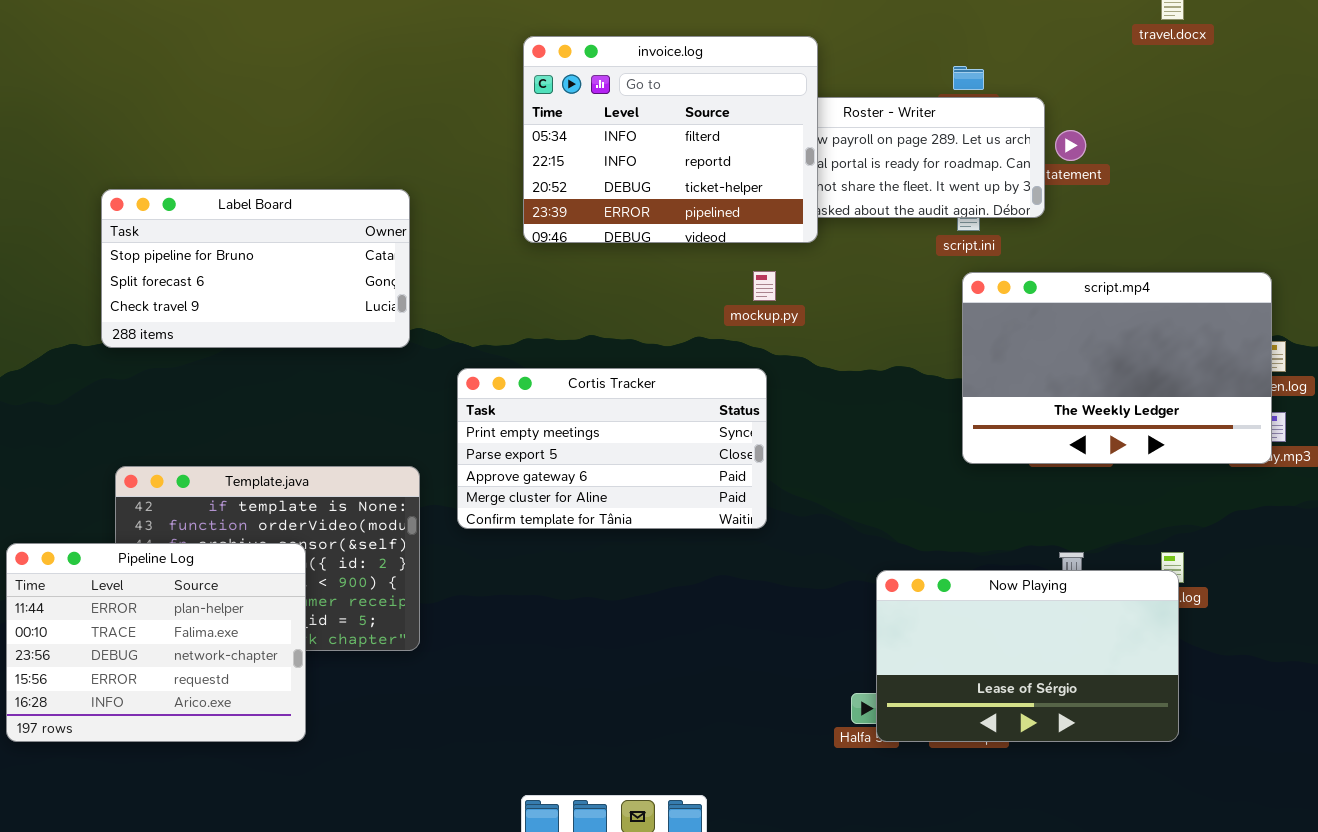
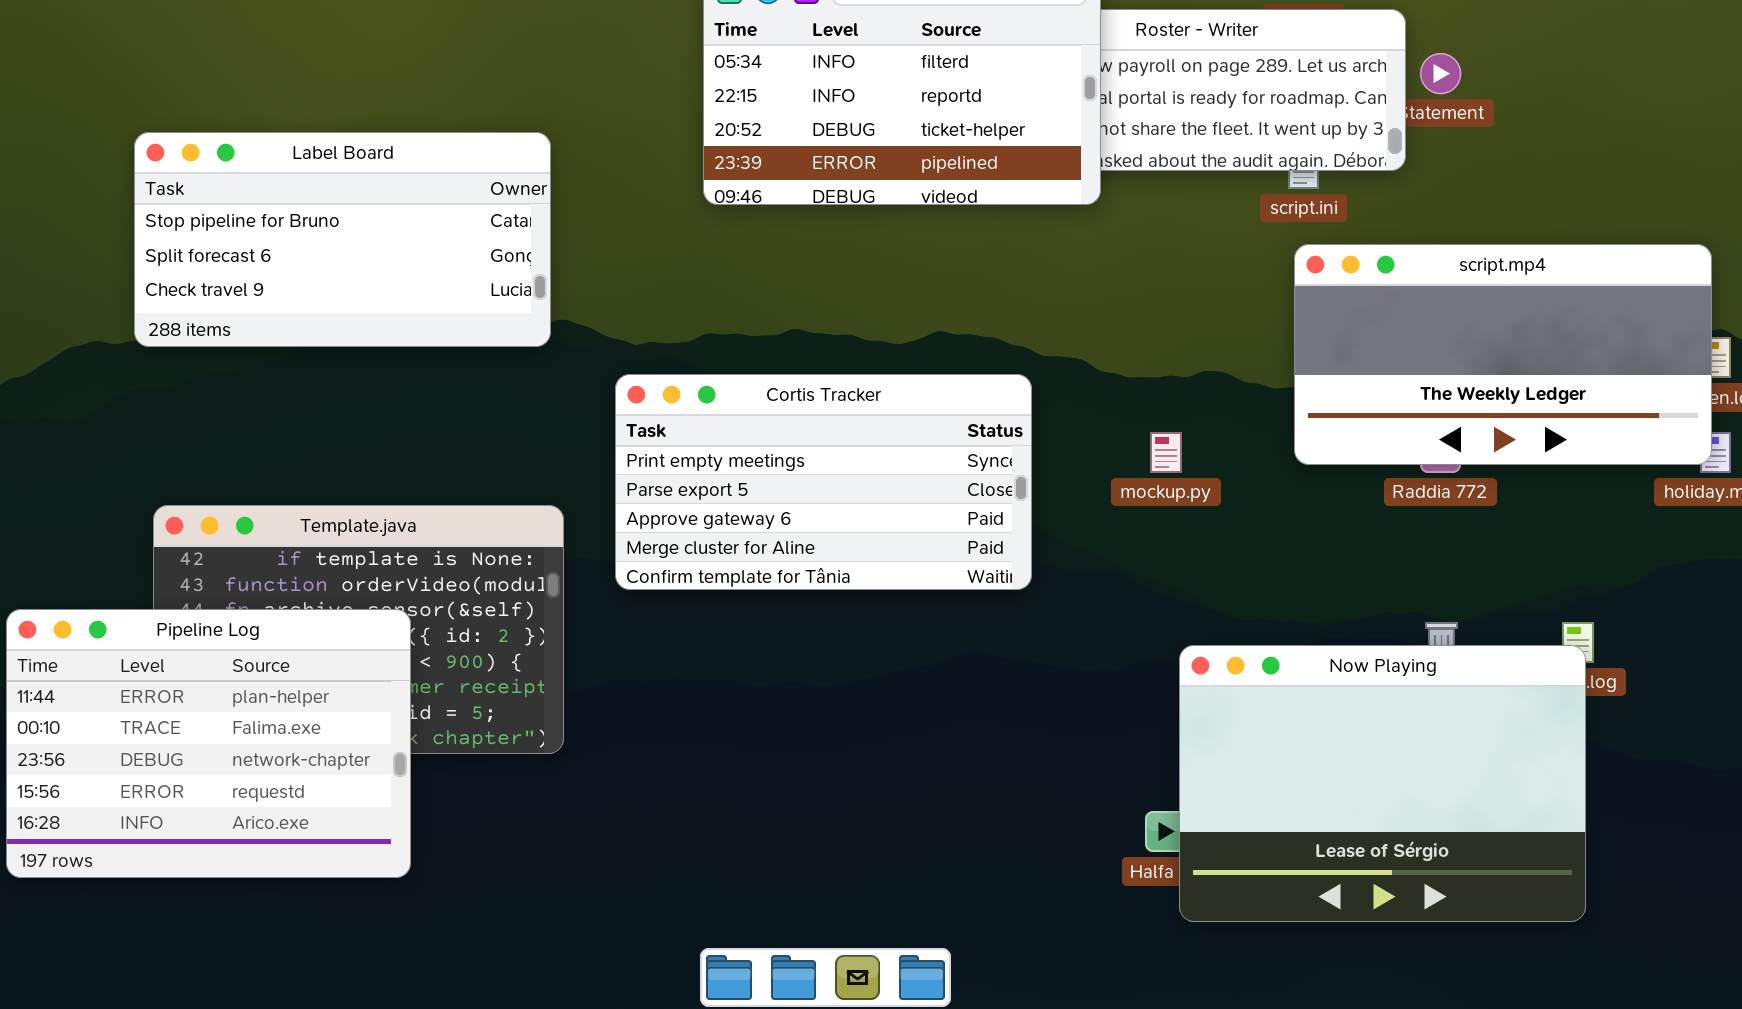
mockup.py: [753,271,776,301] -> [1150,432,1182,473], moved
script.mp4: [962,272,1272,464] -> [1294,244,1712,465], resized
Now Playing: [876,570,1179,742] -> [1179,645,1586,922], resized

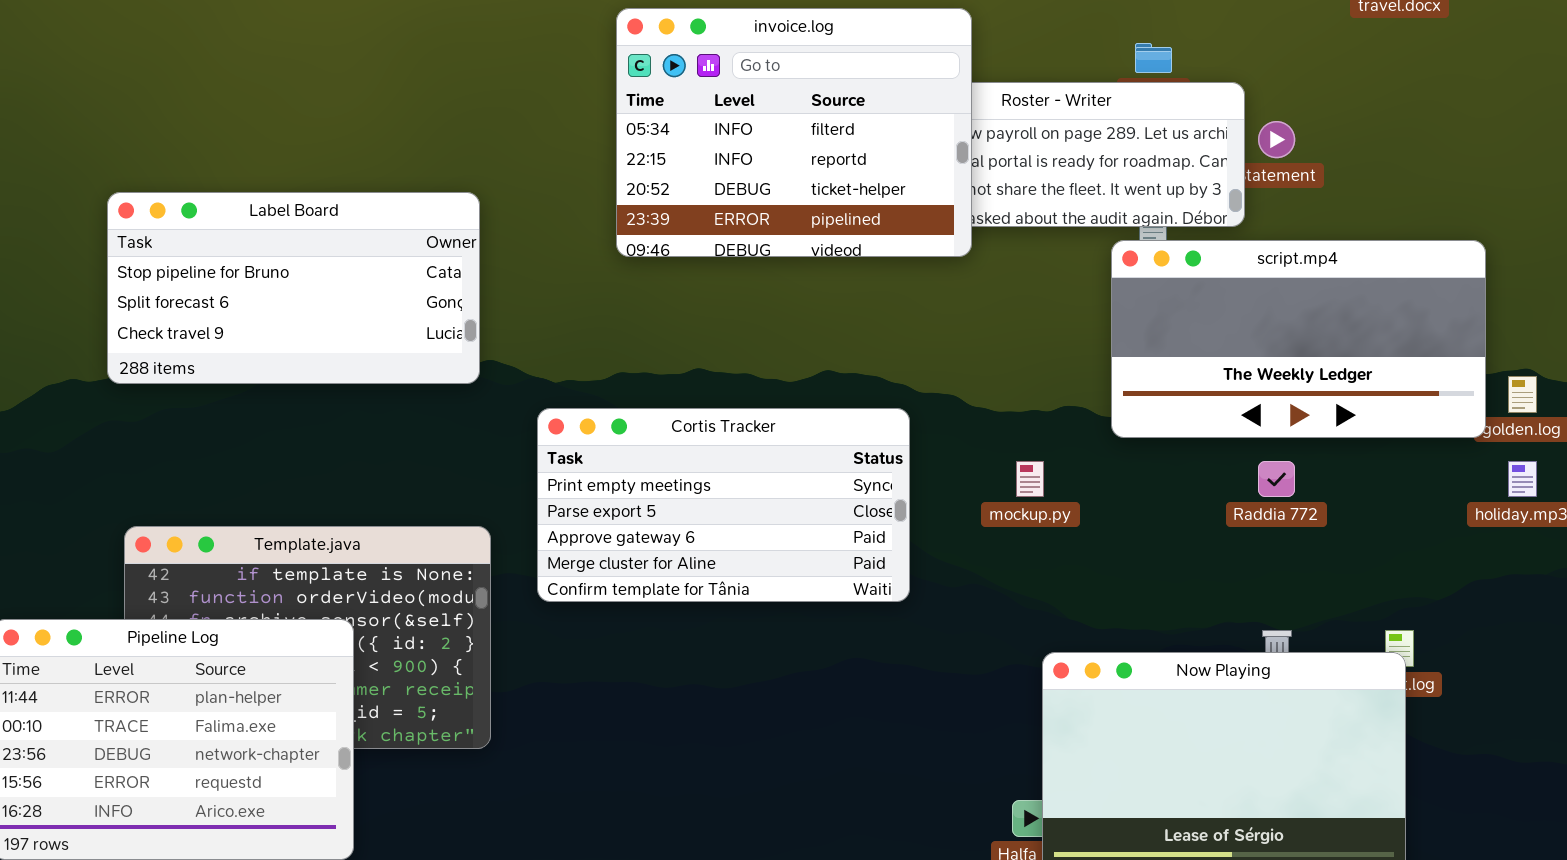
script.mp4: [1294,244,1712,465] -> [1111,240,1486,438], moved

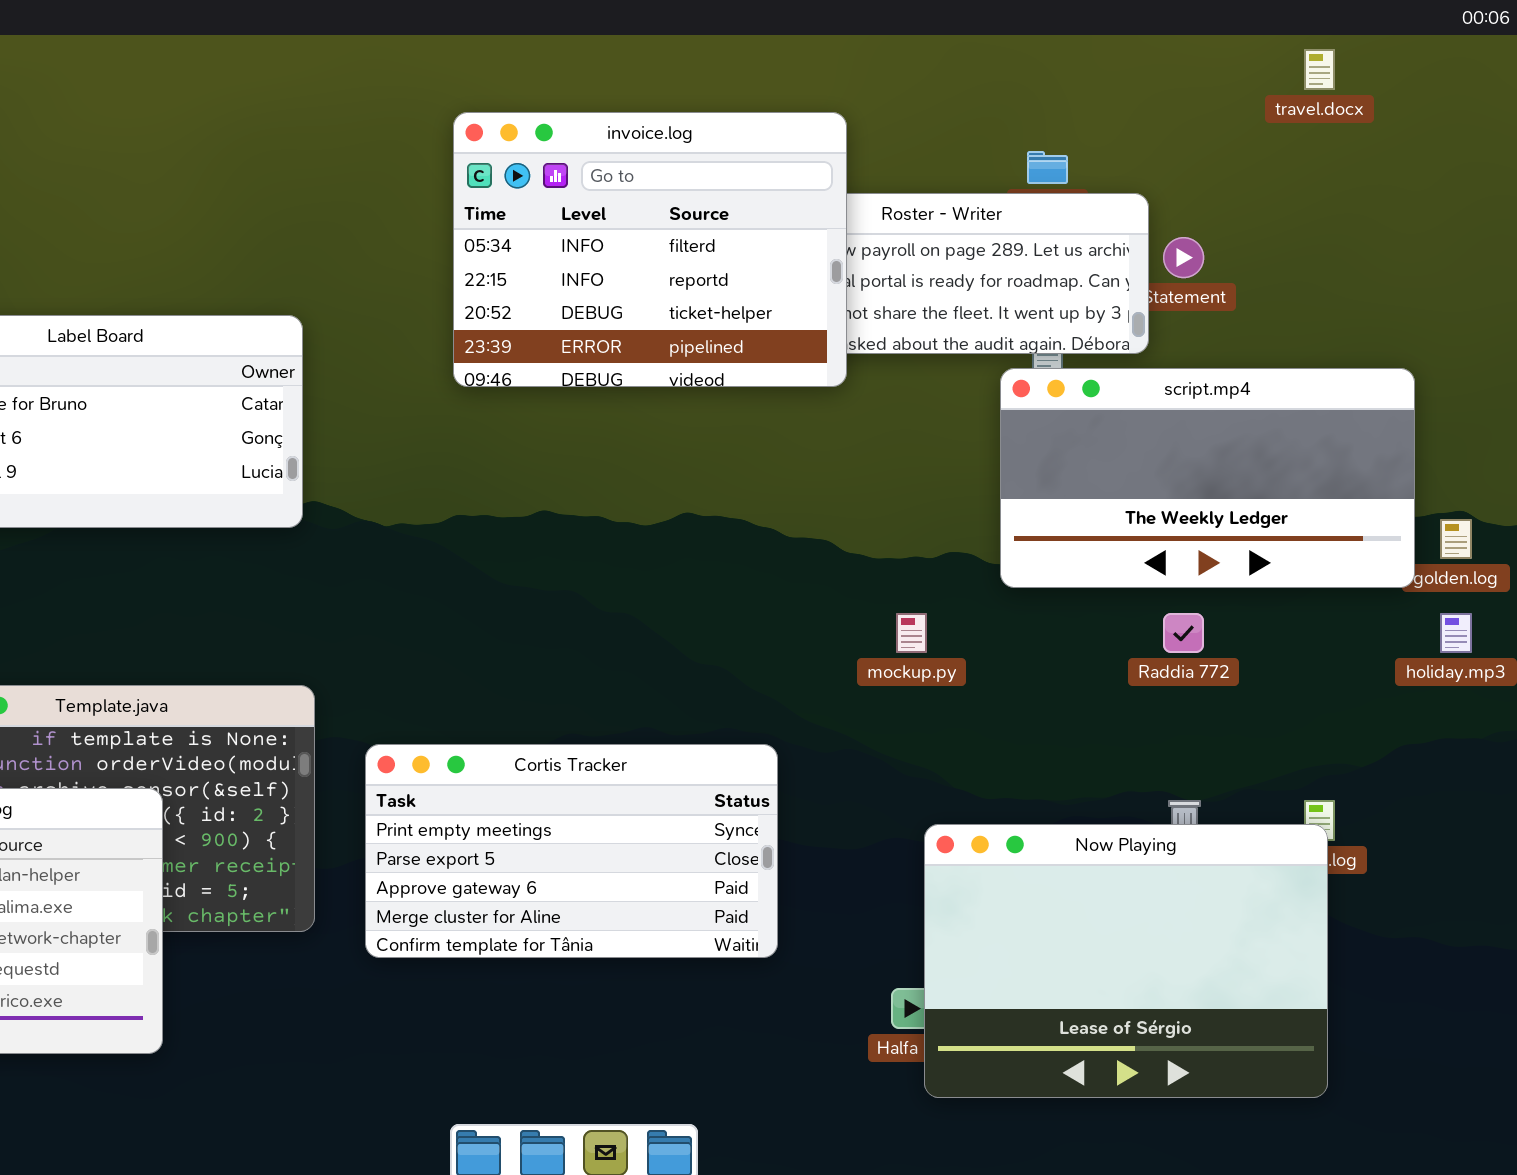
Cortis Tracker: [537,408,910,602] -> [365,744,778,958], moved

